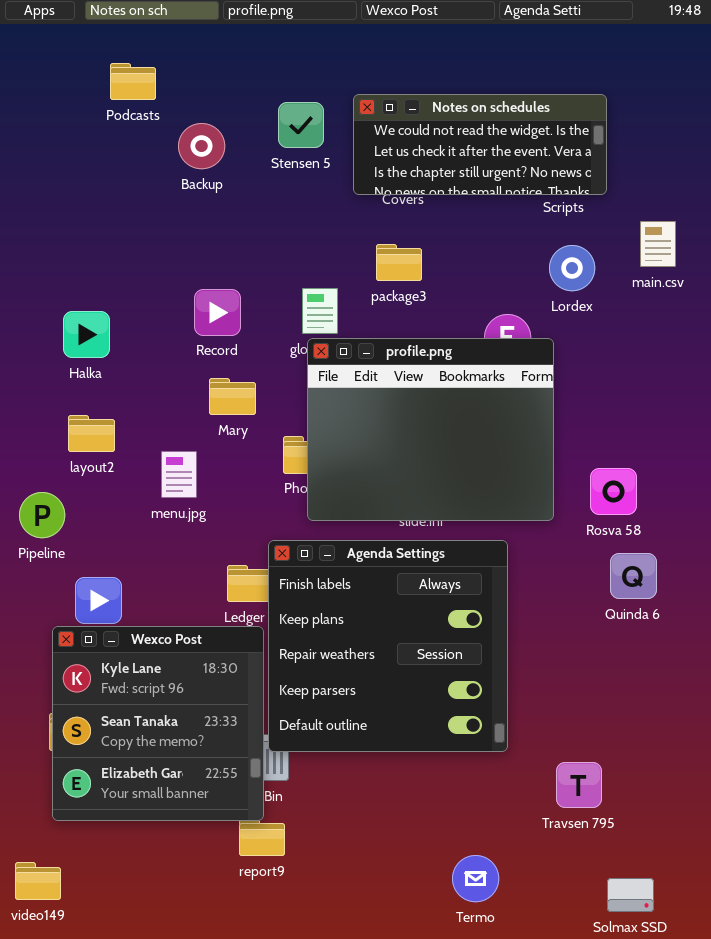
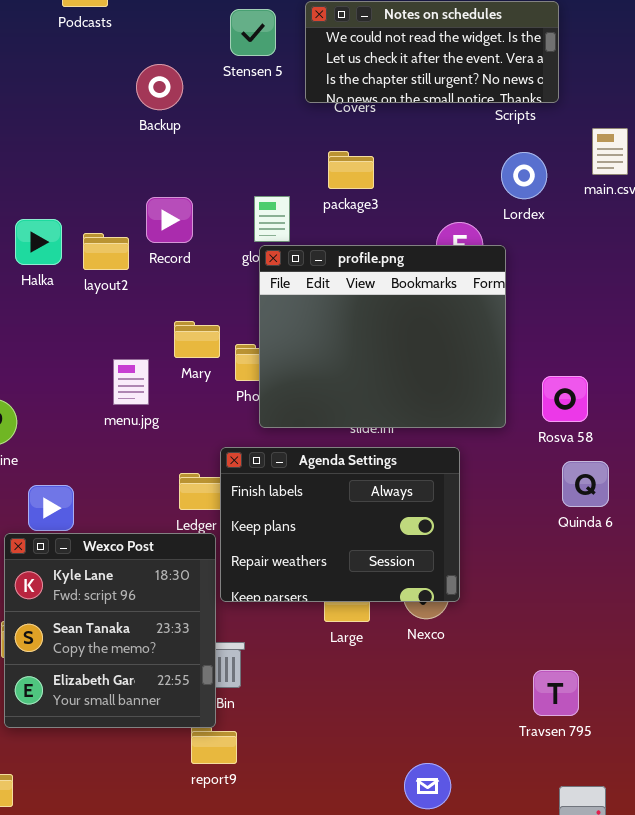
Backup: [178,123,225,169] -> [136,64,183,110], moved
Mary: [209,378,256,415] -> [174,321,220,358], moved
layout2: [68,415,115,452] -> [83,233,129,270], moved
Agenda Settings: [268,540,508,752] -> [220,447,460,602], resized
Travsen 795: [556,762,602,808] -> [533,670,579,716], moved

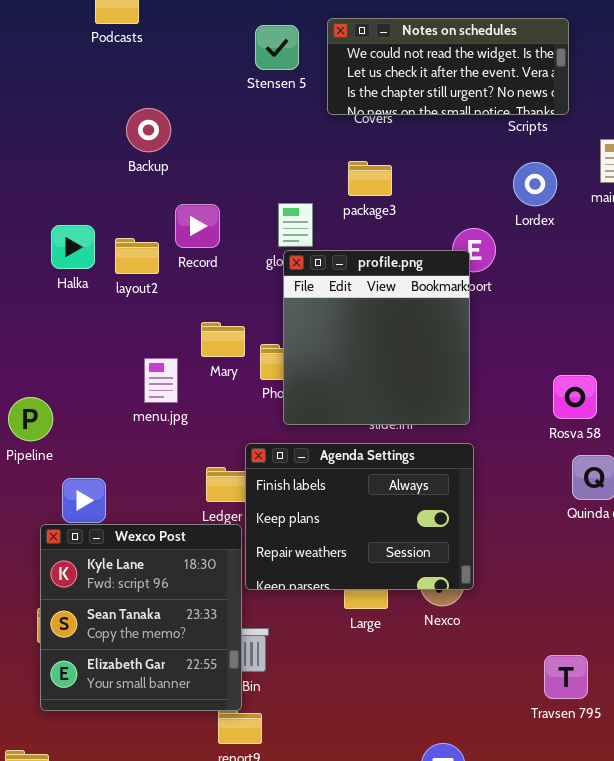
Backup: [136,64,183,110] -> [126,108,171,152], moved
profile.png: [259,245,506,428] -> [283,250,470,425], resized

